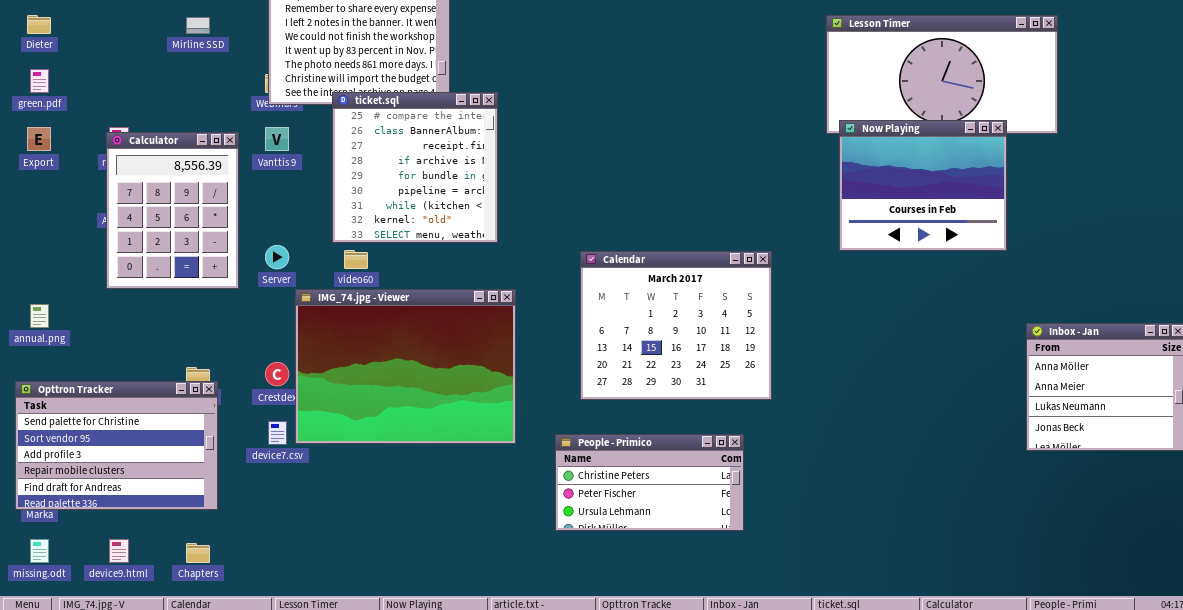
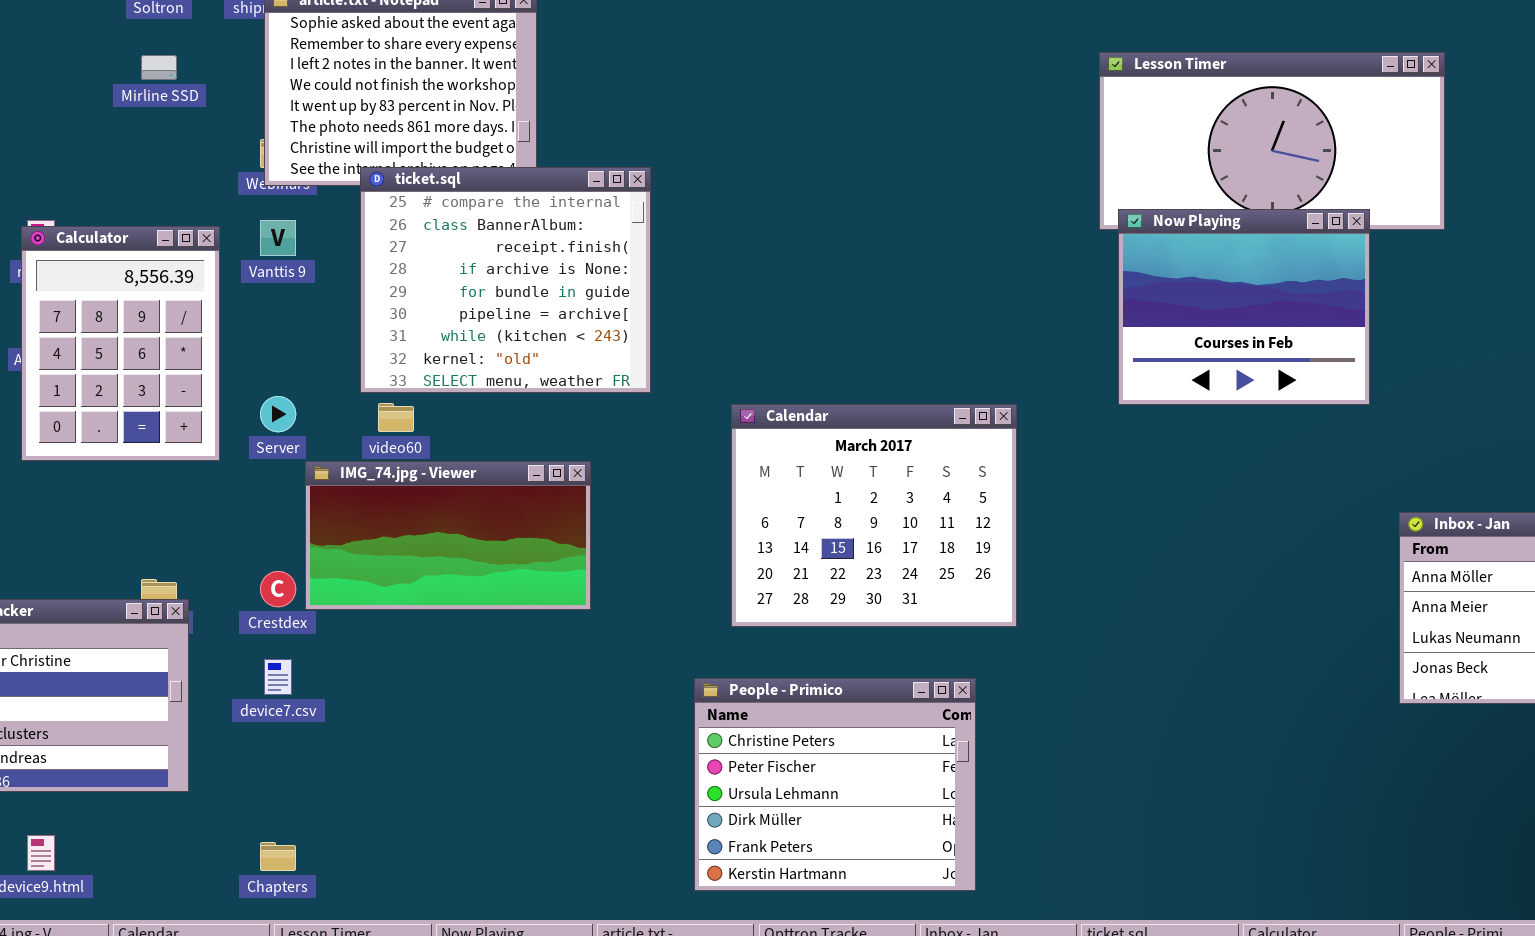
ticket.sql: [332,92,498,243] -> [360,167,651,393], resized
IMG_74.jpg - Viewer: [295,289,516,444] -> [305,461,591,610], resized
People - Primico: [555,434,744,531] -> [694,678,976,891], resized
Chapters: [186,543,210,563] -> [260,842,296,871], moved

